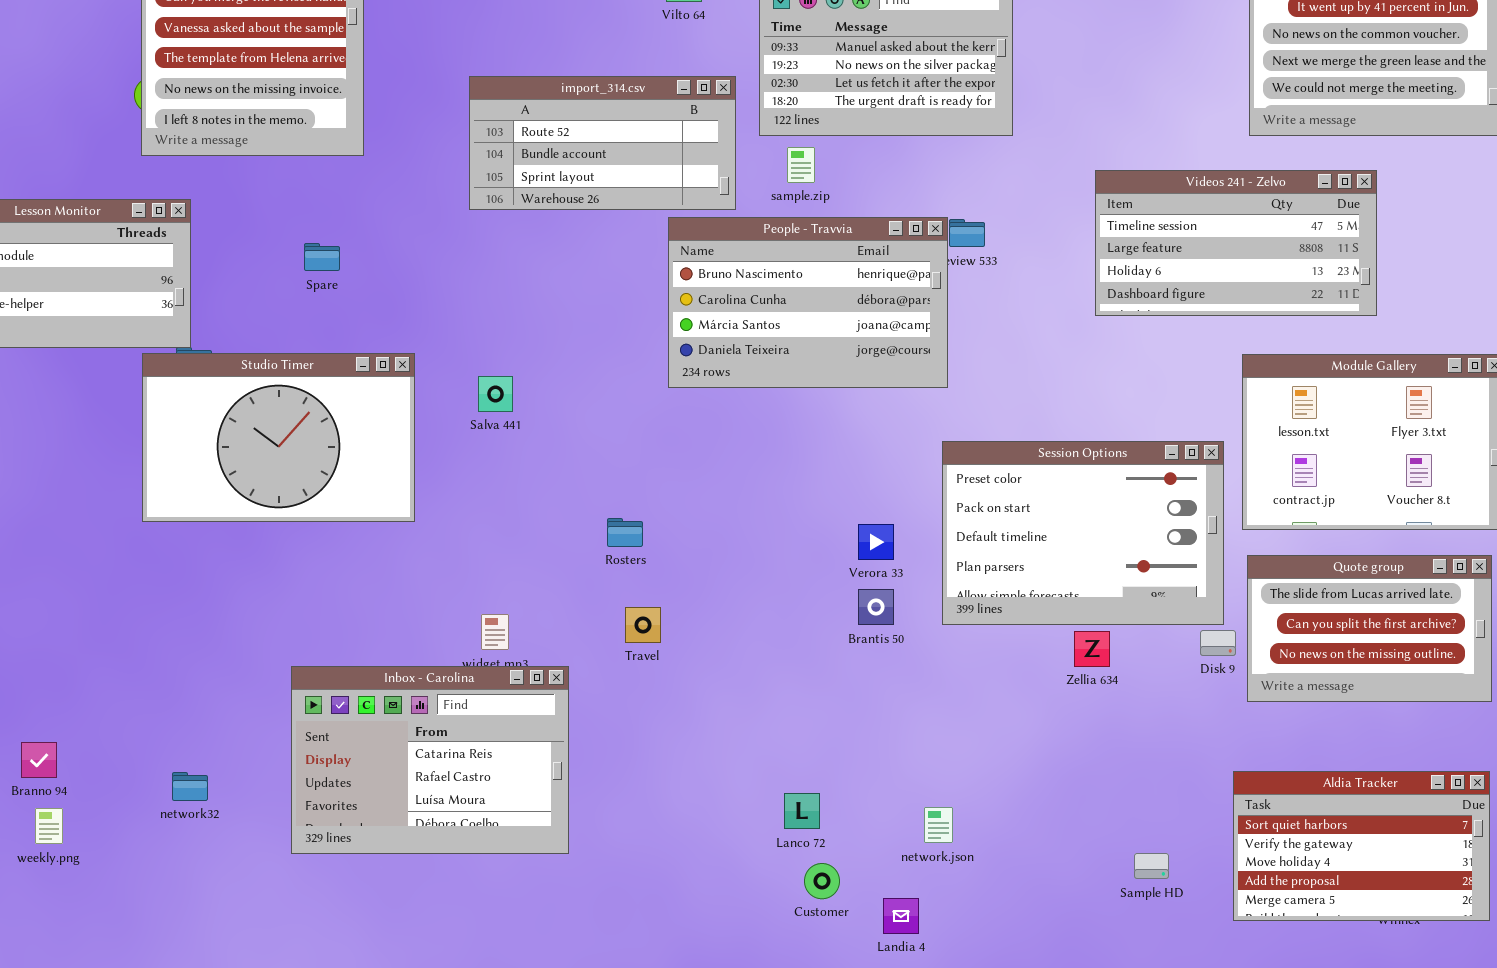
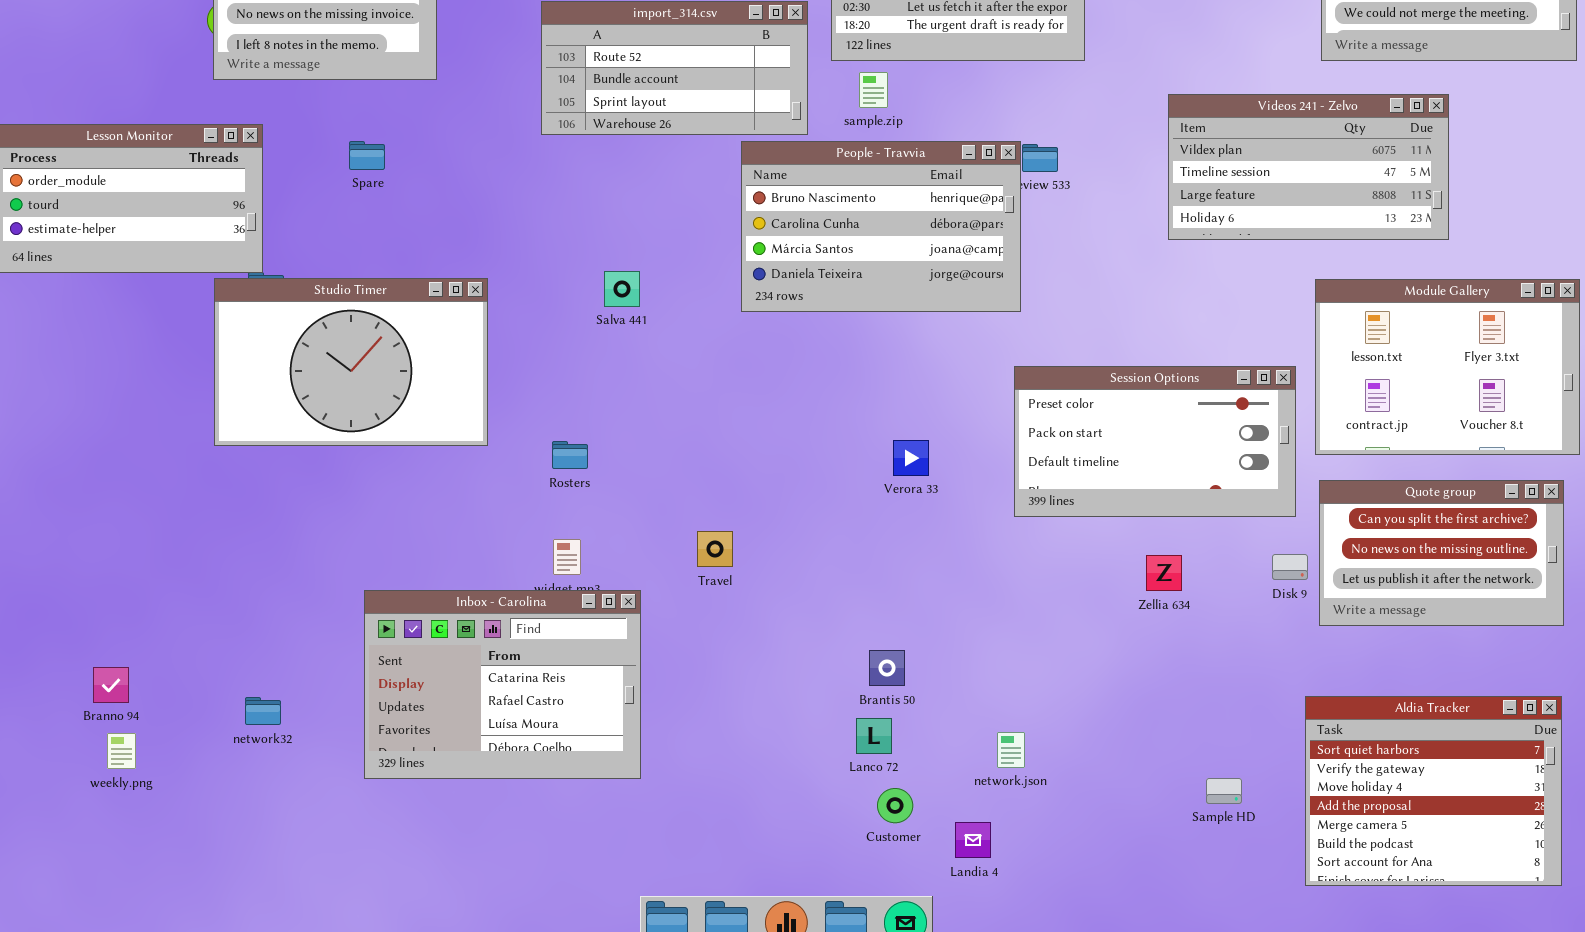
Videos 241 - Zelvo: [1095,170,1377,316] -> [1168,94,1449,240], scrolled up 1 row
Spare: [304,243,340,271] -> [349,141,385,170], moved
Salva 441: [478,376,513,412] -> [604,271,640,307], moved
Session Options: [942,441,1224,625] -> [1014,366,1296,517], resized
Rosters: [607,518,643,547] -> [552,441,588,469], moved
Verora 33: [858,524,894,560] -> [893,440,929,476], moved
Quote group: [1247,555,1492,702] -> [1319,480,1564,626], scrolled down 1 row
Brantis 50: [858,589,894,625] -> [869,650,905,686], moved
Aldia Tracker: [1233,771,1490,921] -> [1305,696,1562,886], resized

